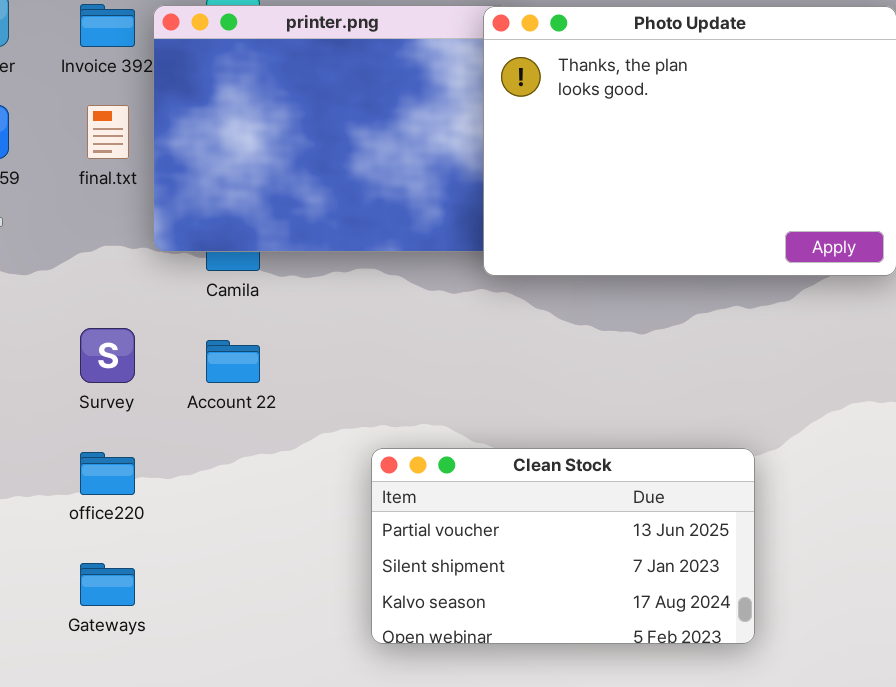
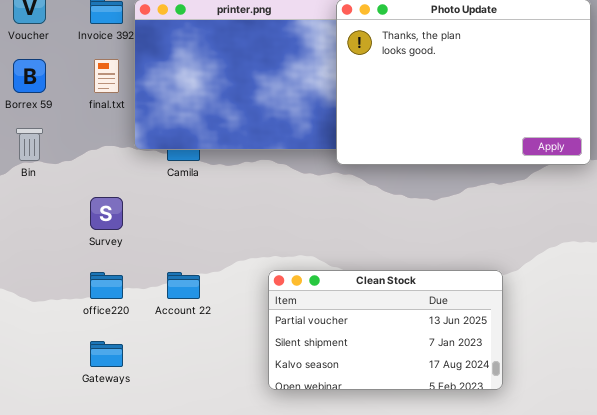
Account 22: [206,340,260,383] -> [167,272,200,299], moved

